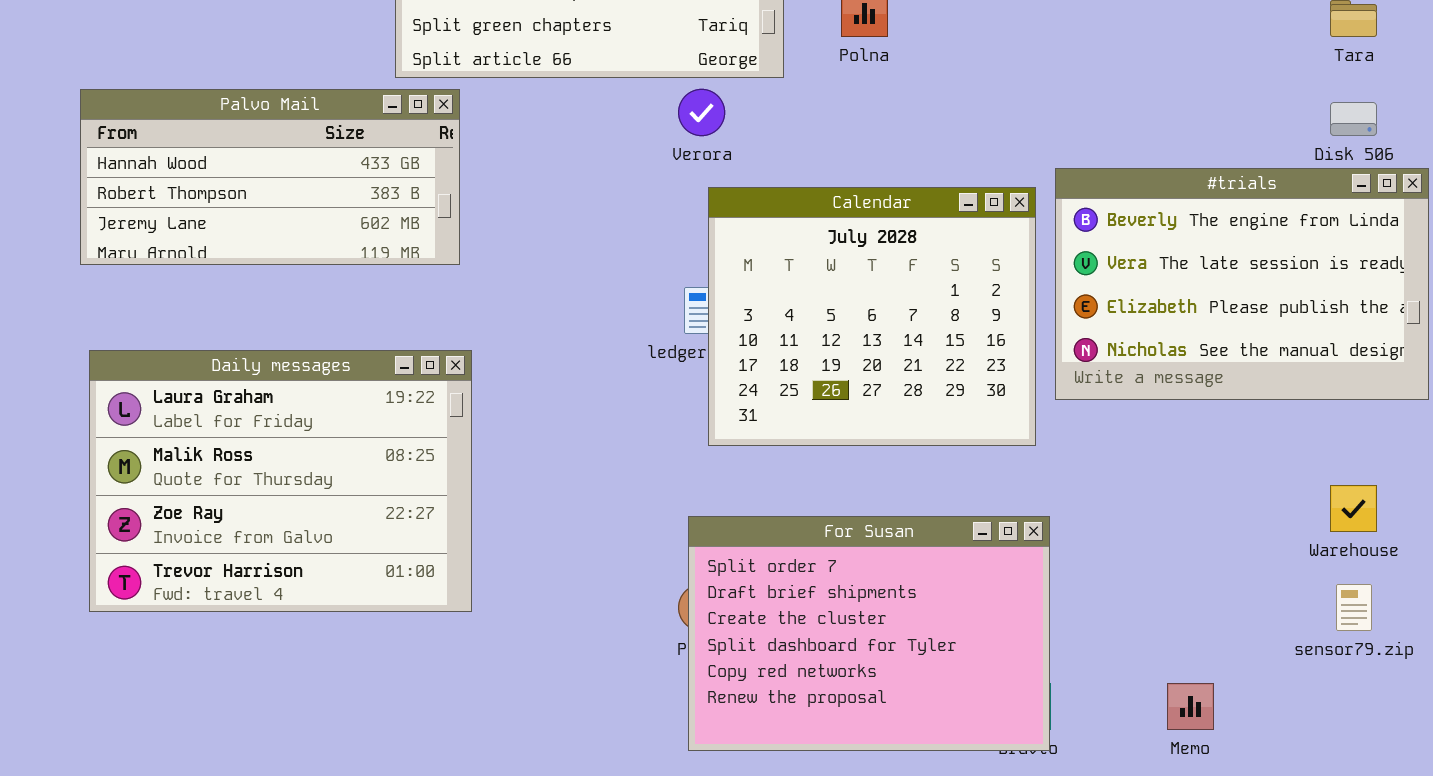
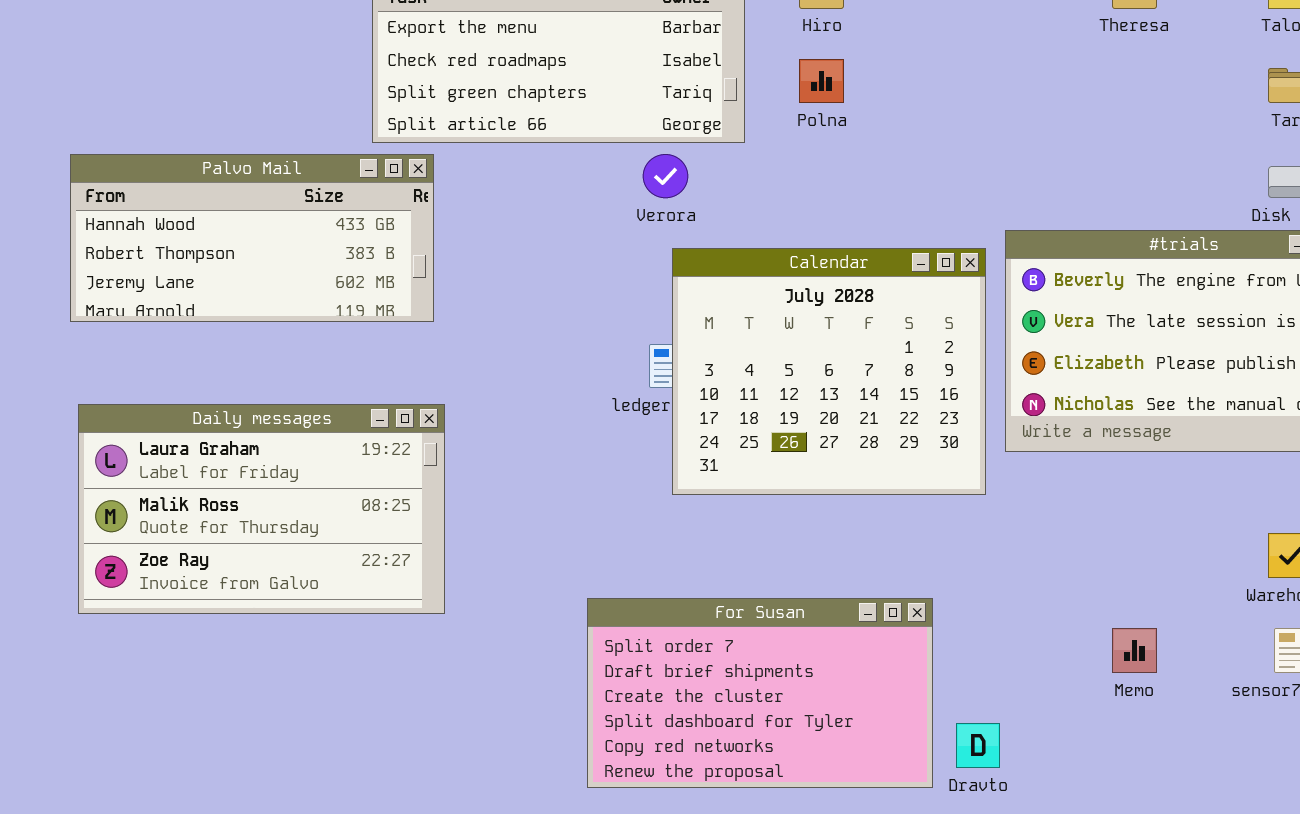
Daily messages: [89,350,472,612] -> [78,404,445,614], resized
For Susan: [688,516,1050,751] -> [587,598,933,788], moved, resized
Memo: [1167,683,1214,730] -> [1112,628,1157,673], moved

